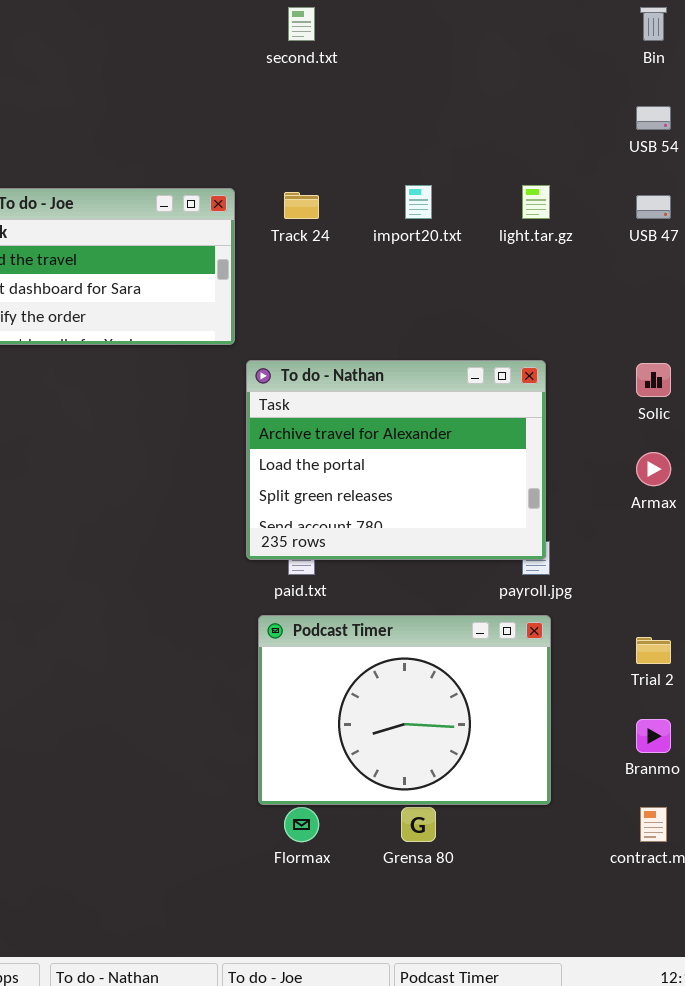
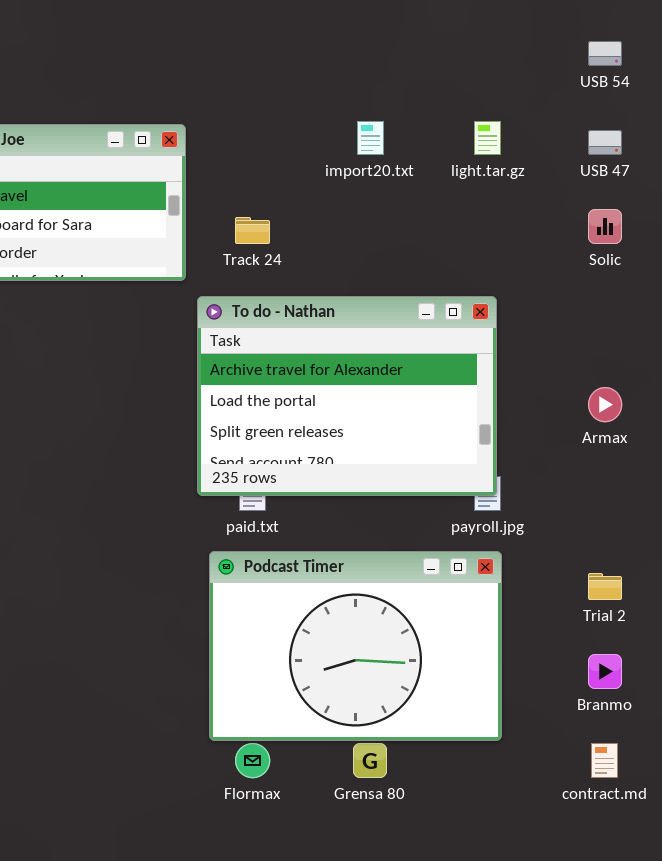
Track 24: [284,192,319,219] -> [235,217,270,244], moved
Solic: [636,363,671,397] -> [588,209,622,244], moved

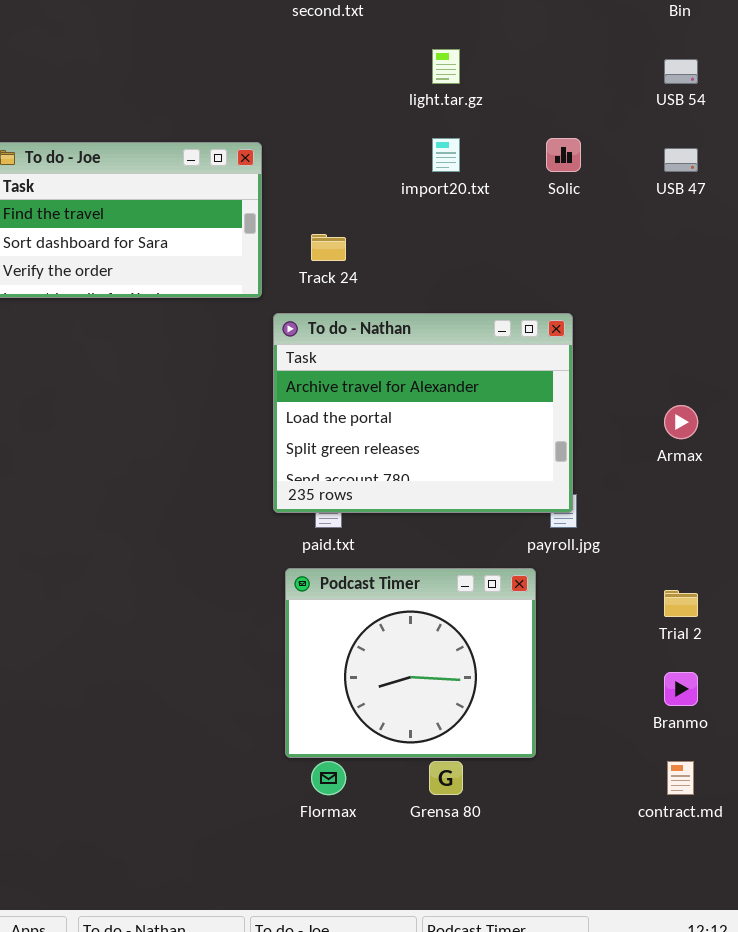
light.tar.gz: [474,121,501,155] -> [432,49,460,84], moved
Solic: [588,209,622,244] -> [546,138,581,172], moved
Podcast Timer: [209,551,502,741] -> [285,568,536,758], resized

